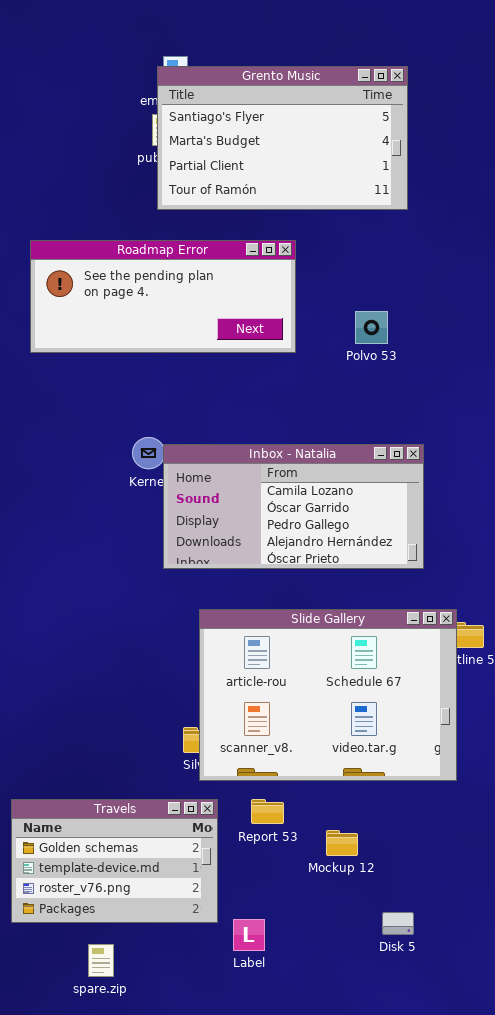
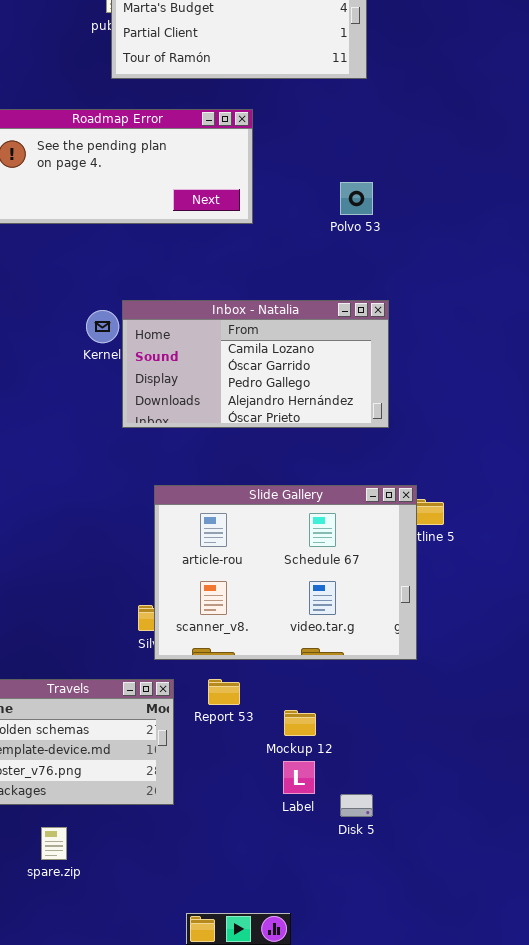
Polvo 53: [355,311,388,344] -> [340,182,373,215], moved
Inbox - Natalia: [163,444,424,569] -> [122,300,389,428], moved
Label: [233,919,265,951] -> [283,761,315,794], moved

